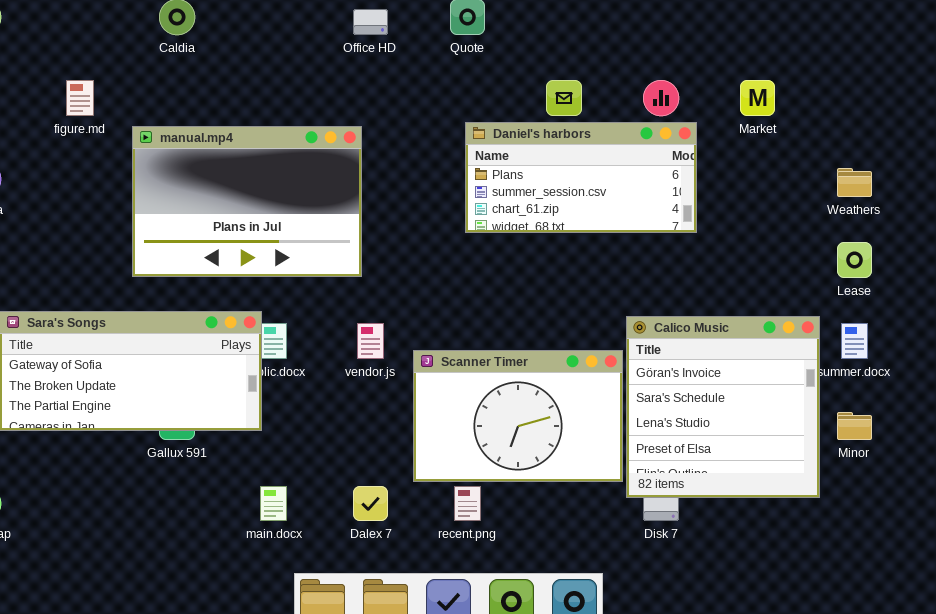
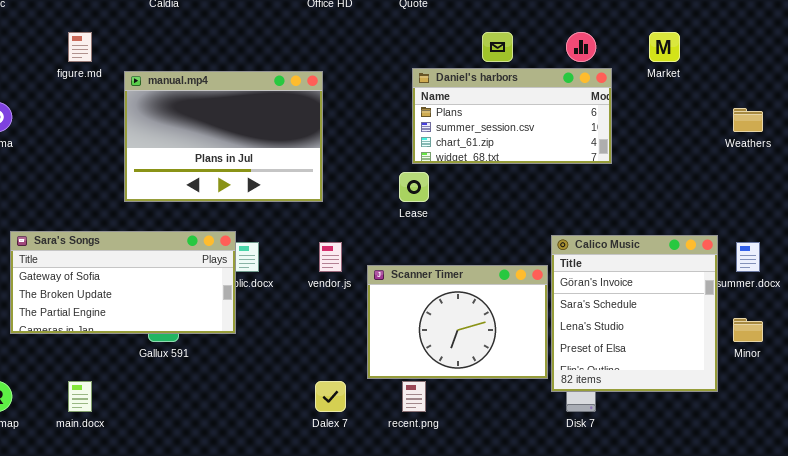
Lease: [837,242,872,278] -> [399,172,429,202], moved
main.docx: [260,486,287,521] -> [68,381,92,412], moved

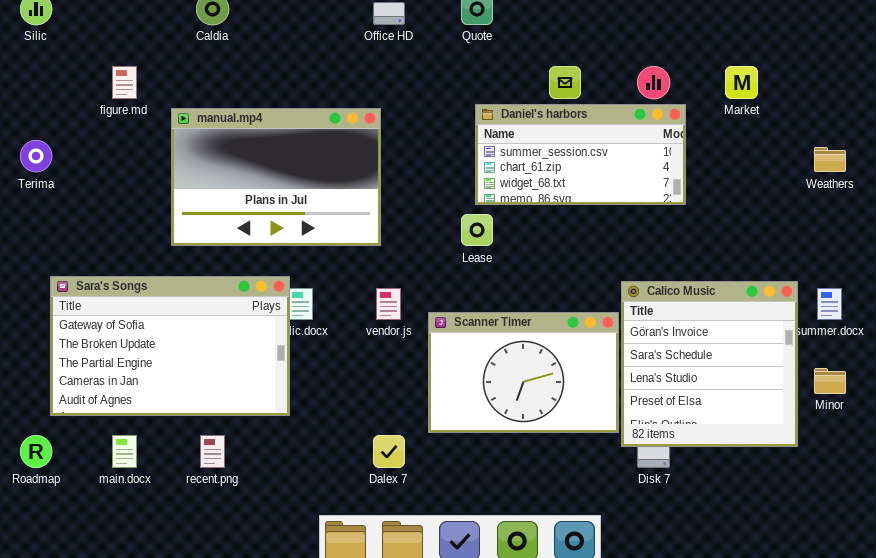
Daniel's harbors: [412,68,612,164] -> [475,104,686,205], scrolled down 1 row
Sara's Songs: [10,231,236,334] -> [50,276,290,416], resized
recent.png: [402,381,426,412] -> [200,435,225,468], moved

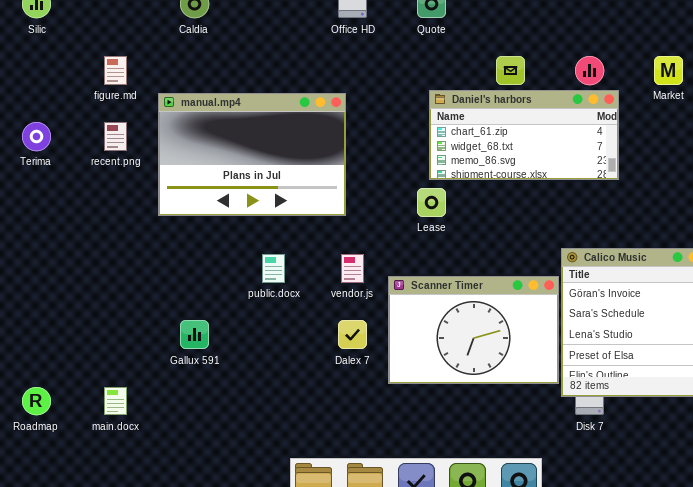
Daniel's harbors: [475,104,686,205] -> [429,90,619,180], scrolled down 1 row
Sara's Songs: [50,276,290,416] -> none, closed
recent.png: [200,435,225,468] -> [104,122,127,151], moved
Dalex 7: [373,435,405,468] -> [338,320,367,349], moved

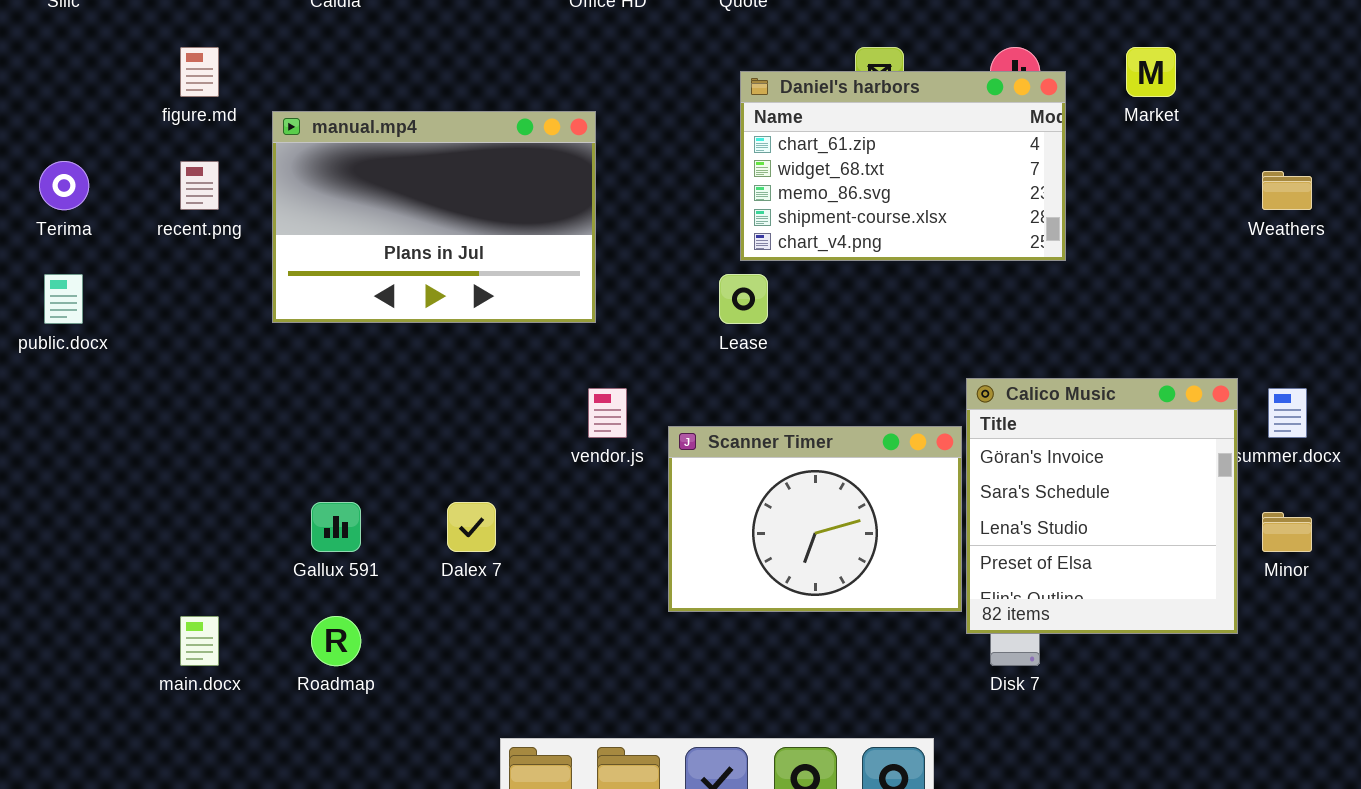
Daniel's harbors: [429,90,619,180] -> [740,71,1066,261], resized
public.docx: [262,254,285,283] -> [44,274,83,324], moved
Dalex 7: [338,320,367,349] -> [447,502,496,552], moved
Roadmap: [22,387,51,415] -> [311,616,361,666], moved

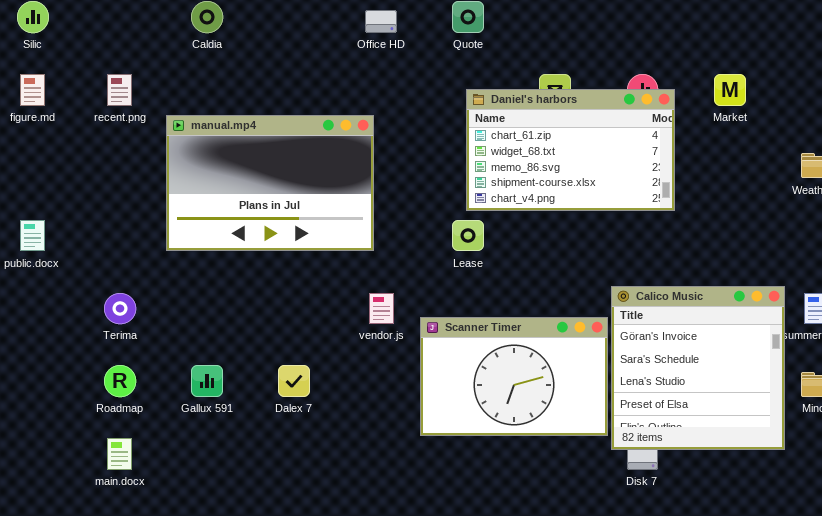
figure.md: [180,47,219,97] -> [20,74,45,106], moved
Terima: [39,161,89,210] -> [104,293,136,324], moved
recent.png: [180,161,219,210] -> [107,74,132,106], moved
Roadmap: [311,616,361,666] -> [104,365,136,397], moved

